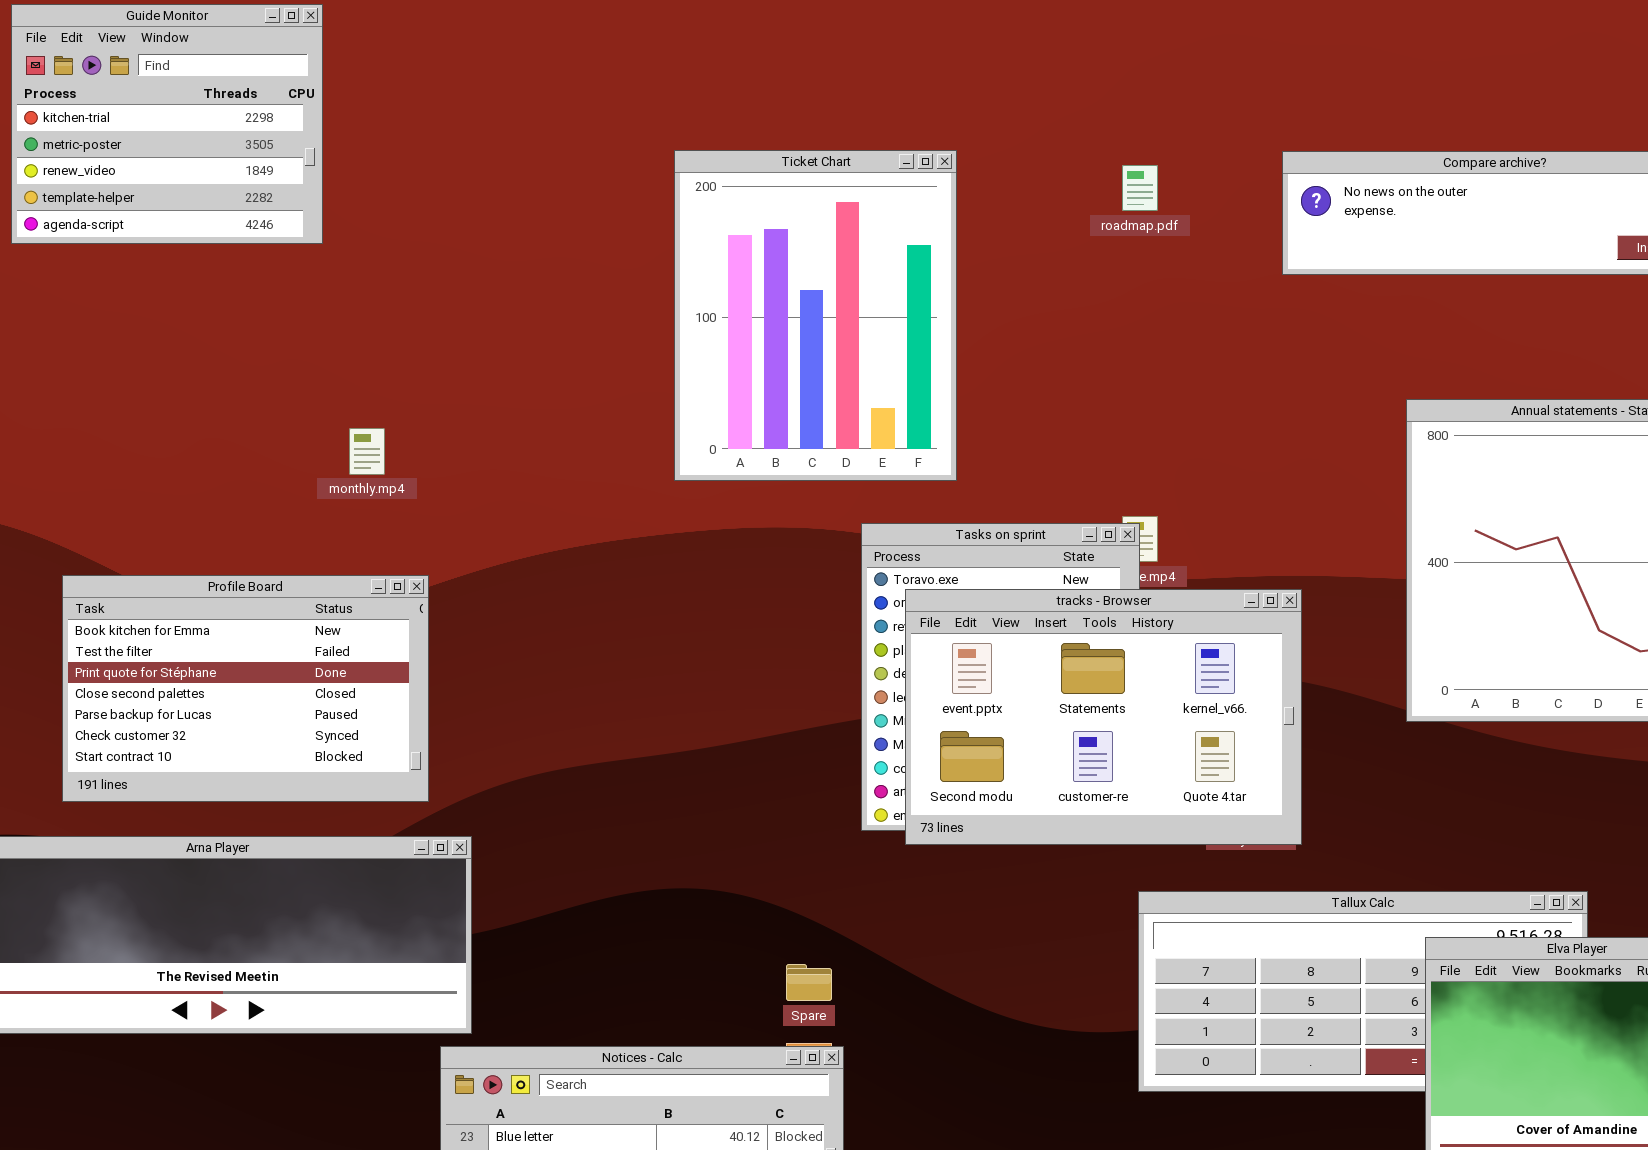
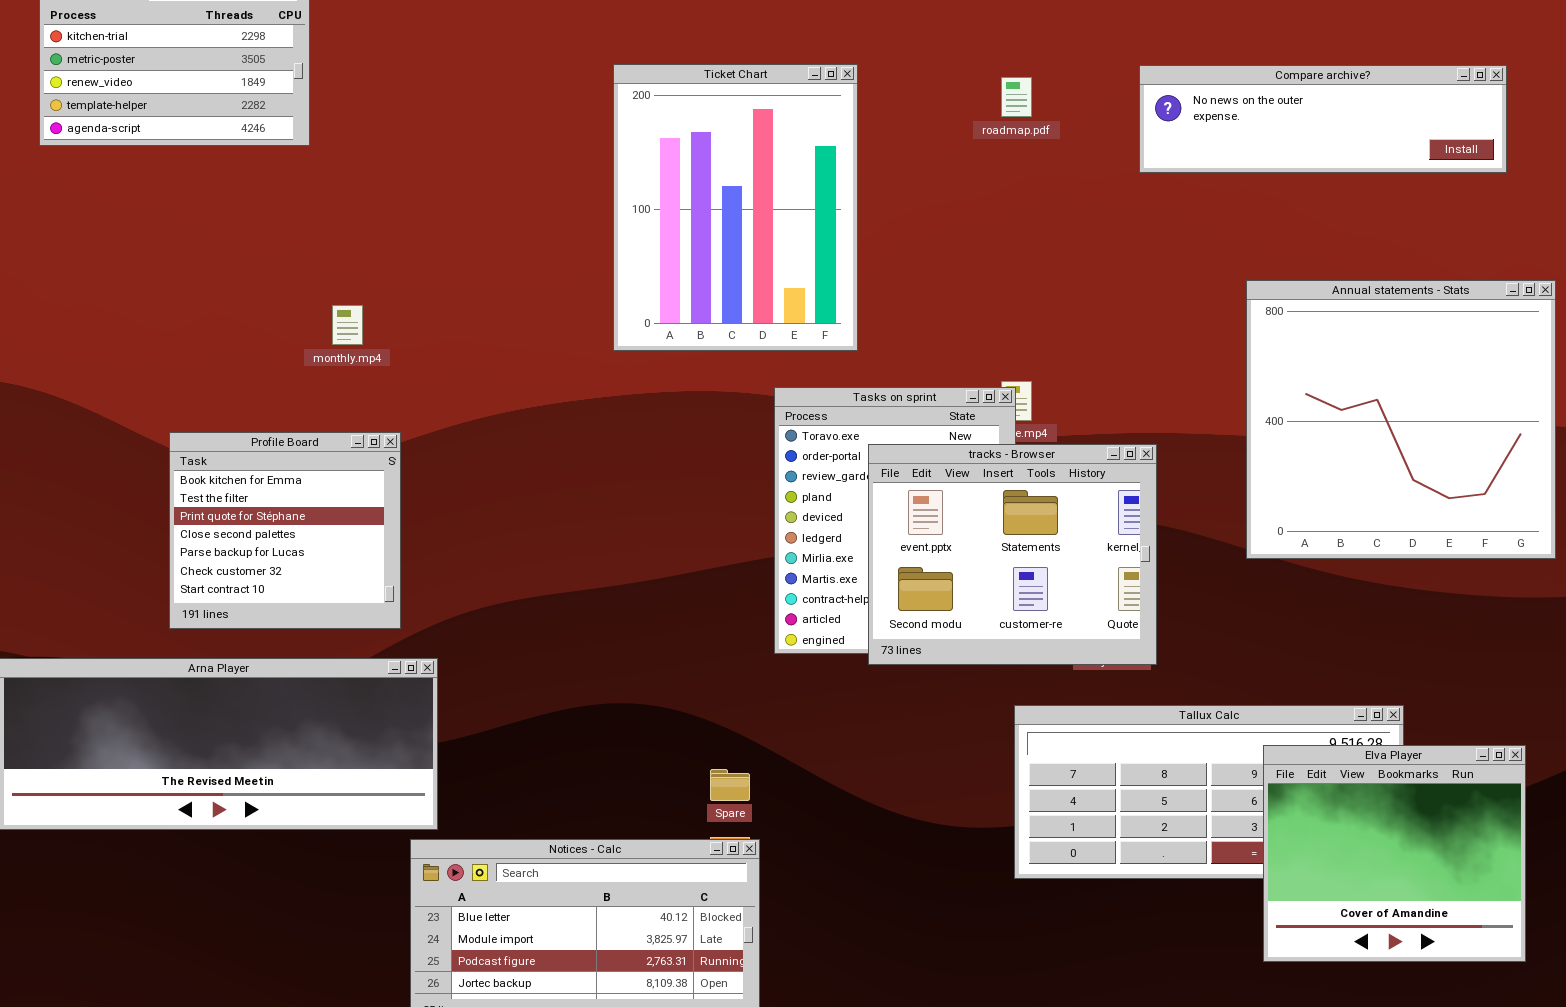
Profile Board: [62,575,429,802] -> [169,432,401,629], resized
tracks - Browser: [905,589,1302,845] -> [868,444,1157,665], resized

